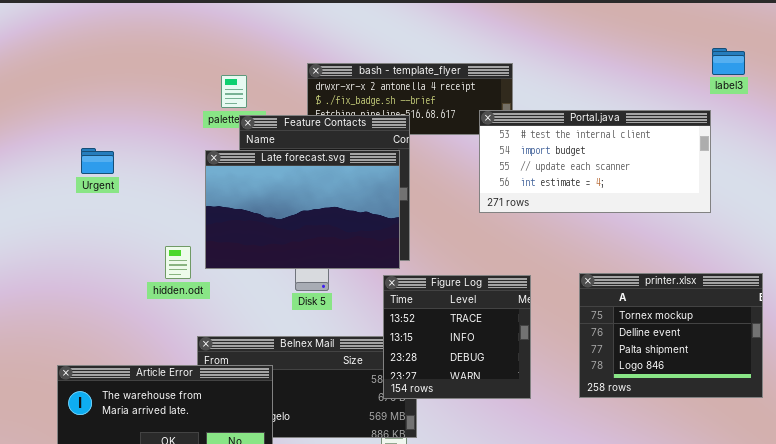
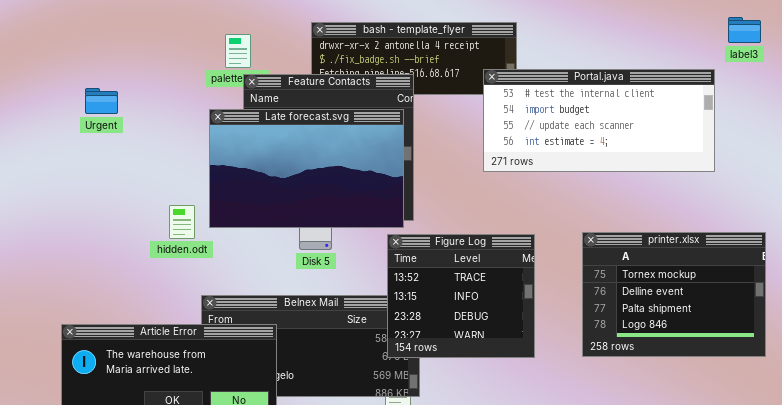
label3: [712,48,745,75] -> [728,17,761,43], moved
Urgent: [81,148,114,174] -> [85,88,118,114], moved

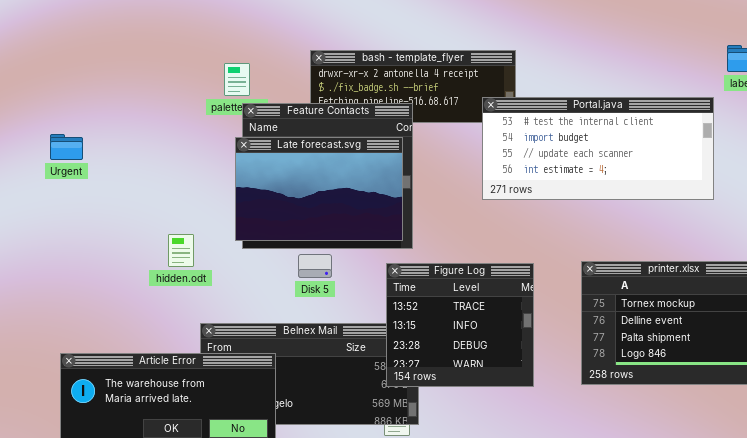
Urgent: [85,88,118,114] -> [50,134,83,160], moved
Late forecast.svg: [209,109,404,228] -> [235,137,403,241], resized

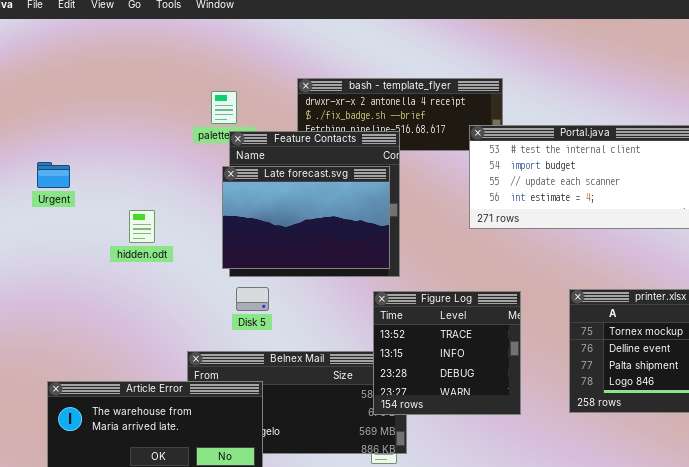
hidden.odt: [168,234,194,267] -> [129,210,155,243], moved
Disk 5: [298,254,332,278] -> [236,287,269,311], moved

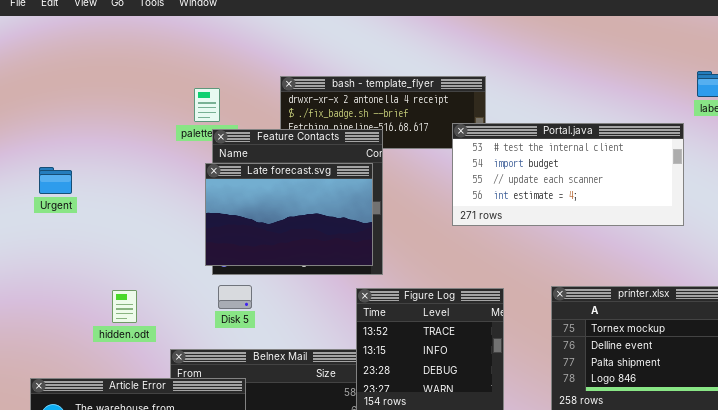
Urgent: [37,162,70,188] -> [39,167,72,194], moved
hidden.odt: [129,210,155,243] -> [112,290,137,323], moved

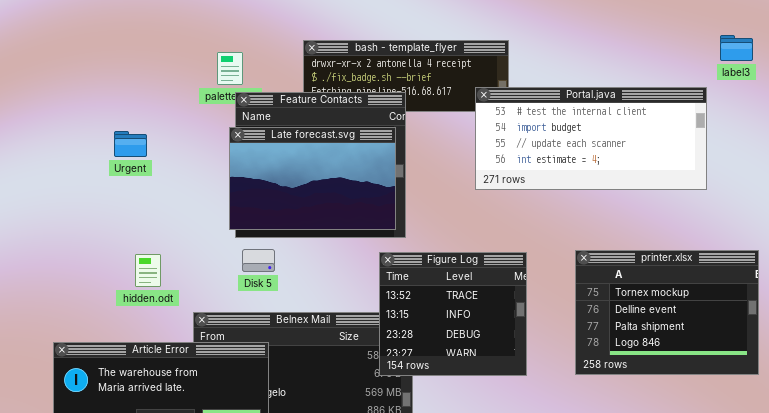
Urgent: [39,167,72,194] -> [114,131,147,157], moved

